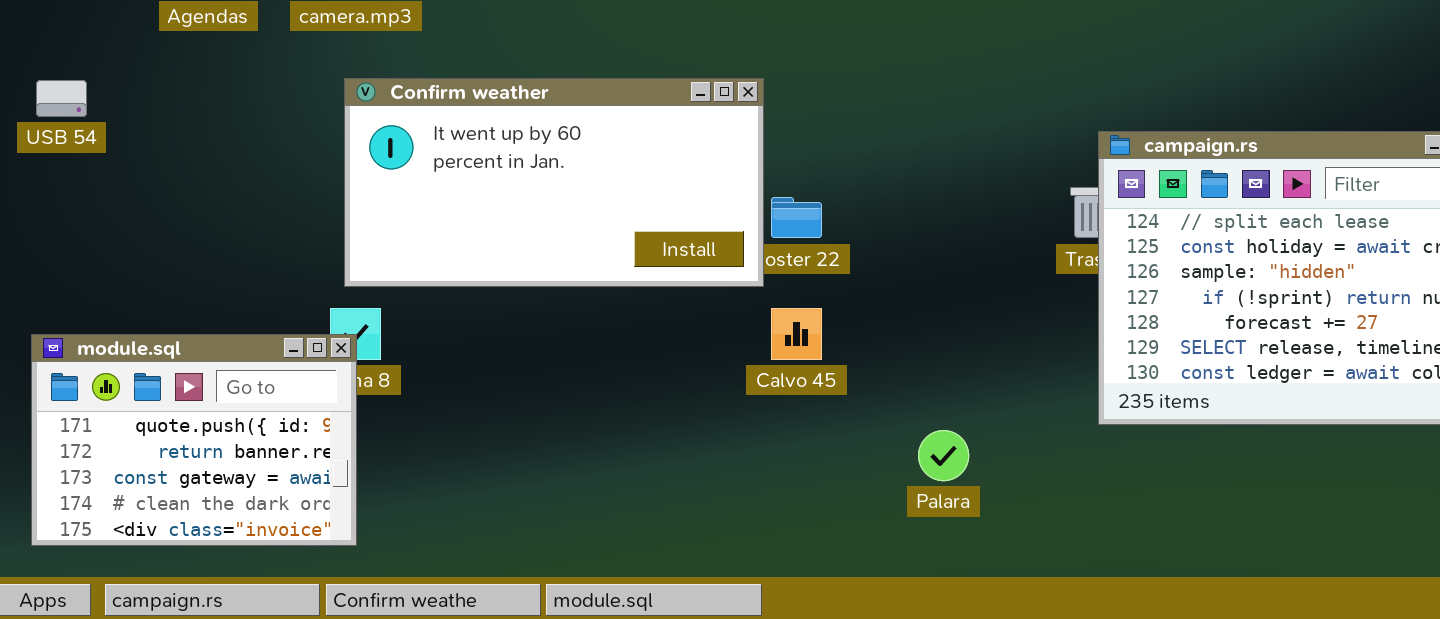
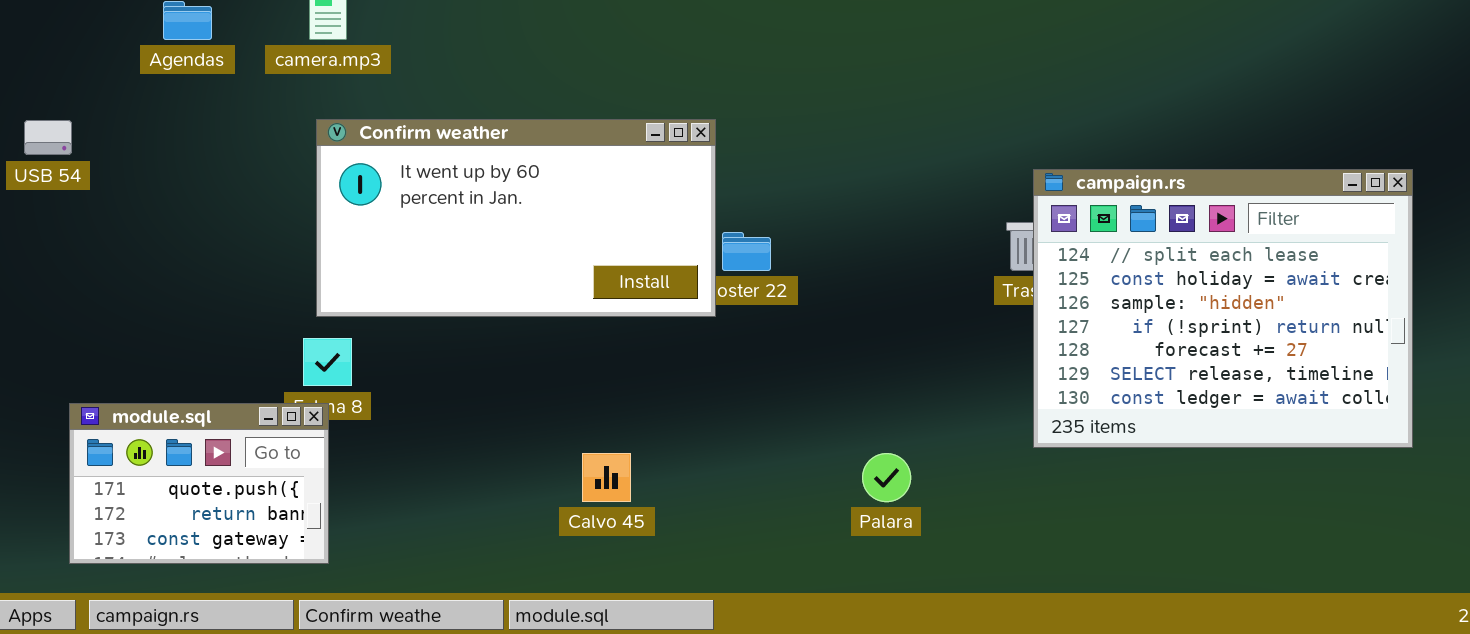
Calvo 45: [771,308,822,360] -> [582,453,631,502], moved
module.sql: [31,334,357,546] -> [69,403,329,564], resized

